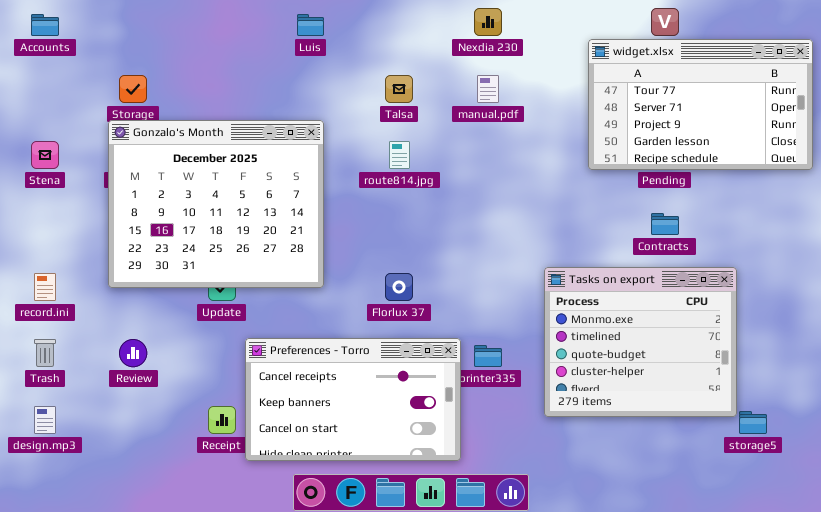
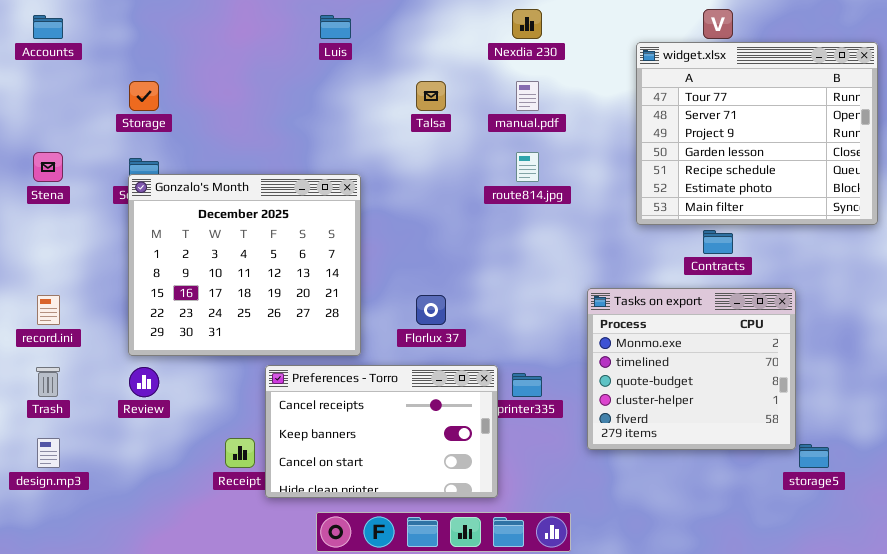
widget.xlsx: [588,39,813,170] -> [636,42,878,225], resized
Gonzalo's Month: [108,120,324,288] -> [128,174,361,356], moved
route814.jpg: [389,141,410,169] -> [516,152,539,182], moved

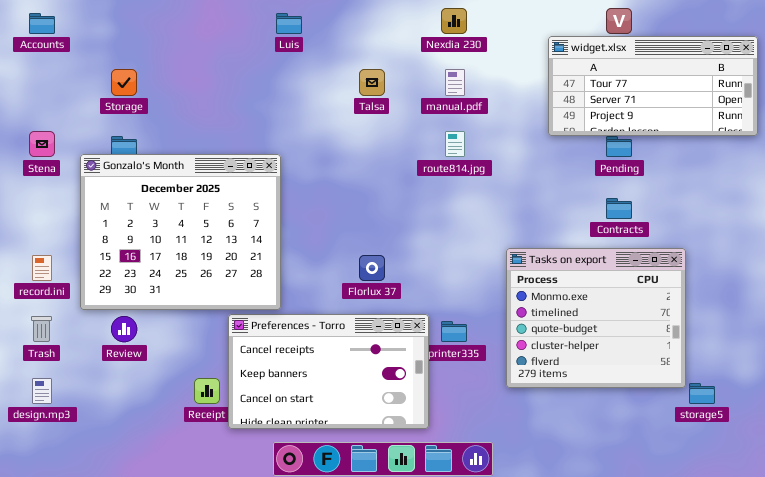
widget.xlsx: [636,42,878,225] -> [548,36,758,136], resized
Gonzalo's Month: [128,174,361,356] -> [80,154,281,310], moved

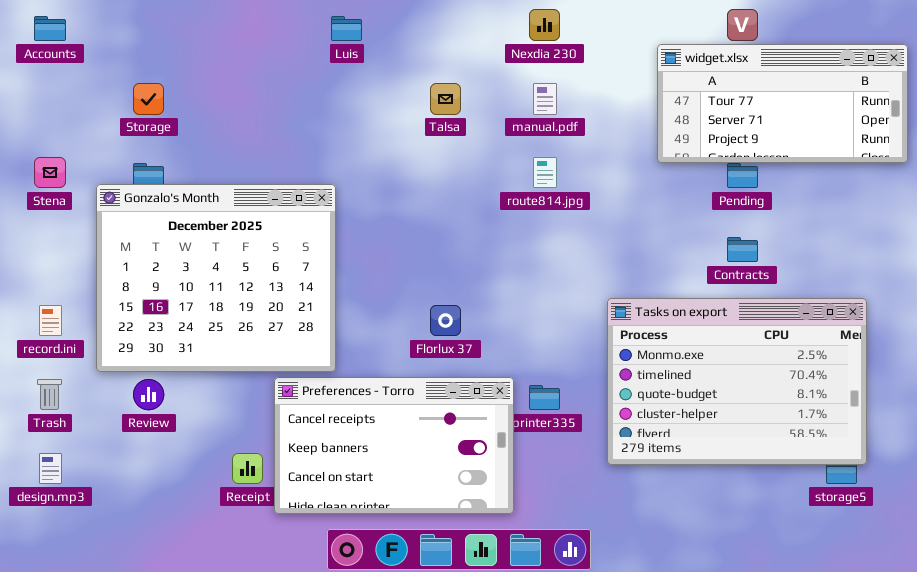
Tasks on export: [506,248,686,388] -> [607,298,867,465], resized

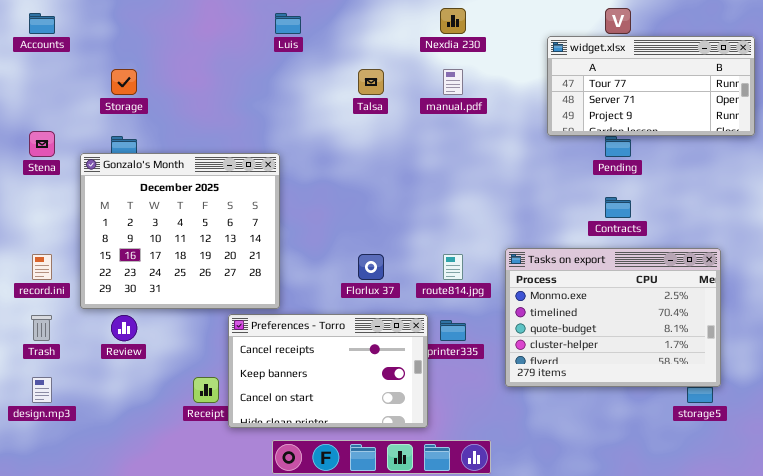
route814.jpg: [533,157,557,188] -> [443,254,463,280], moved

